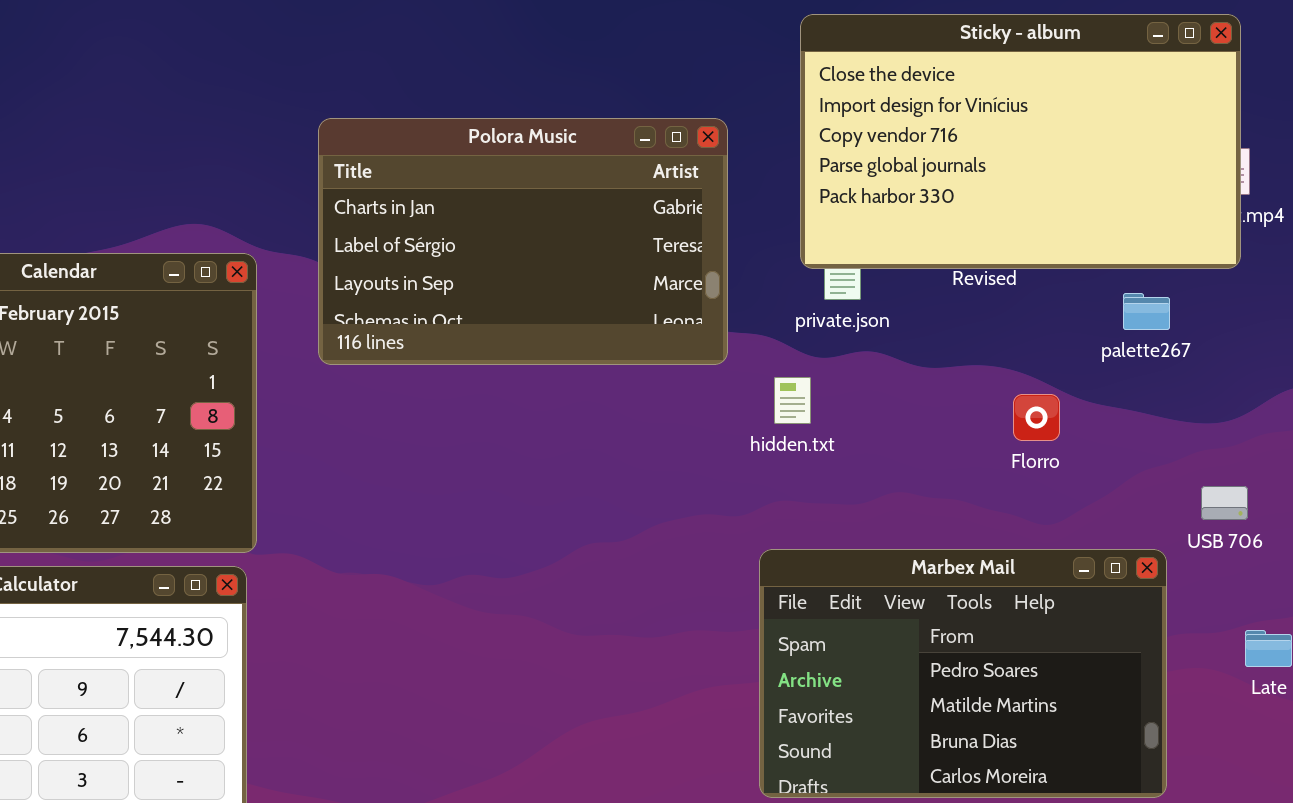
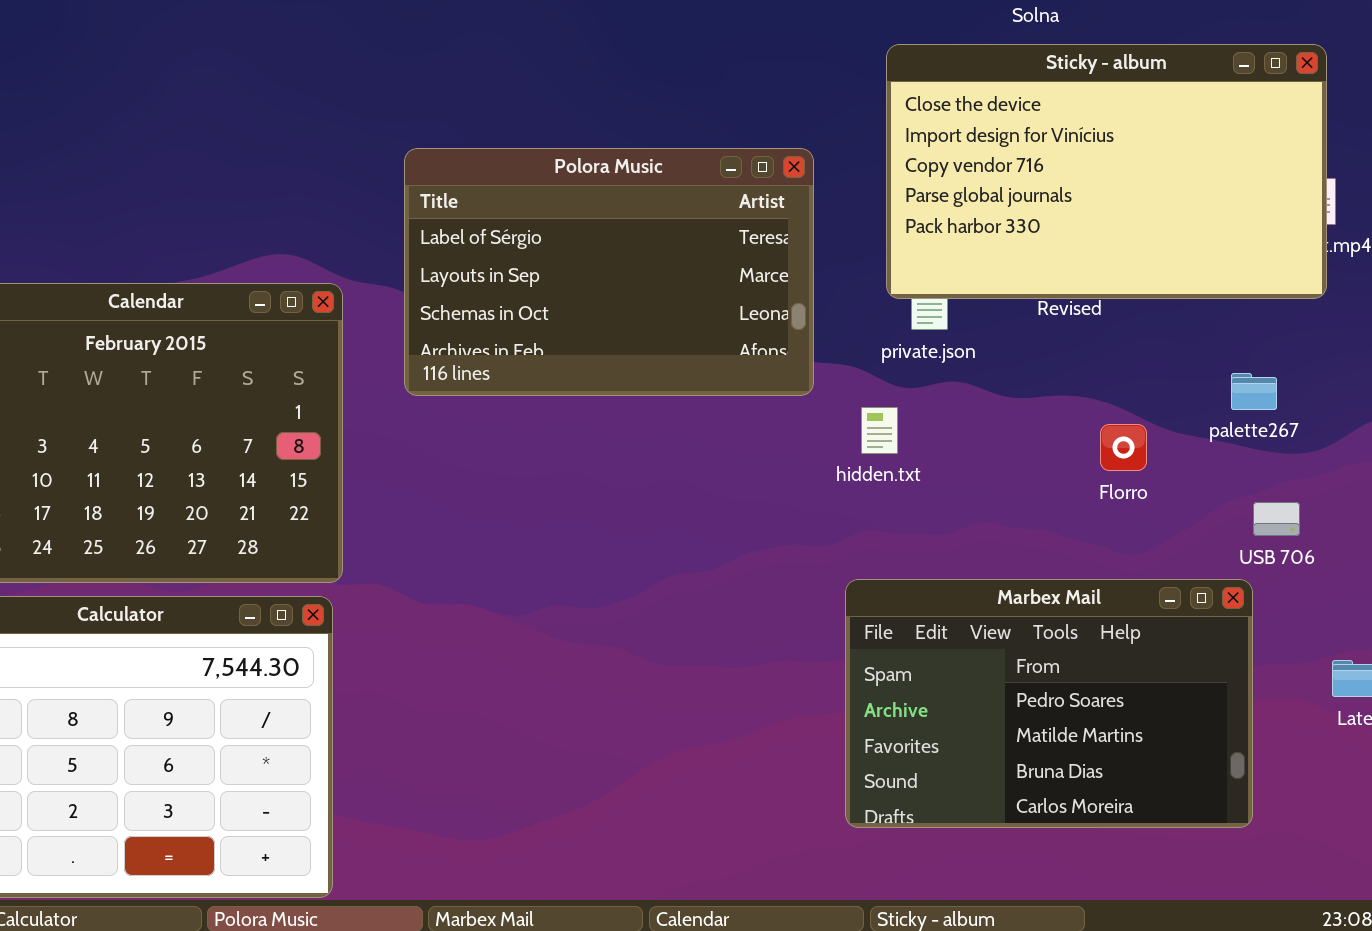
Polora Music: [318,118,728,365] -> [404,148,814,396], scrolled down 1 row
palette267: [1123,293,1170,330] -> [1231,373,1277,410], moved
USB 706: [1201,486,1248,520] -> [1253,502,1300,536], moved

